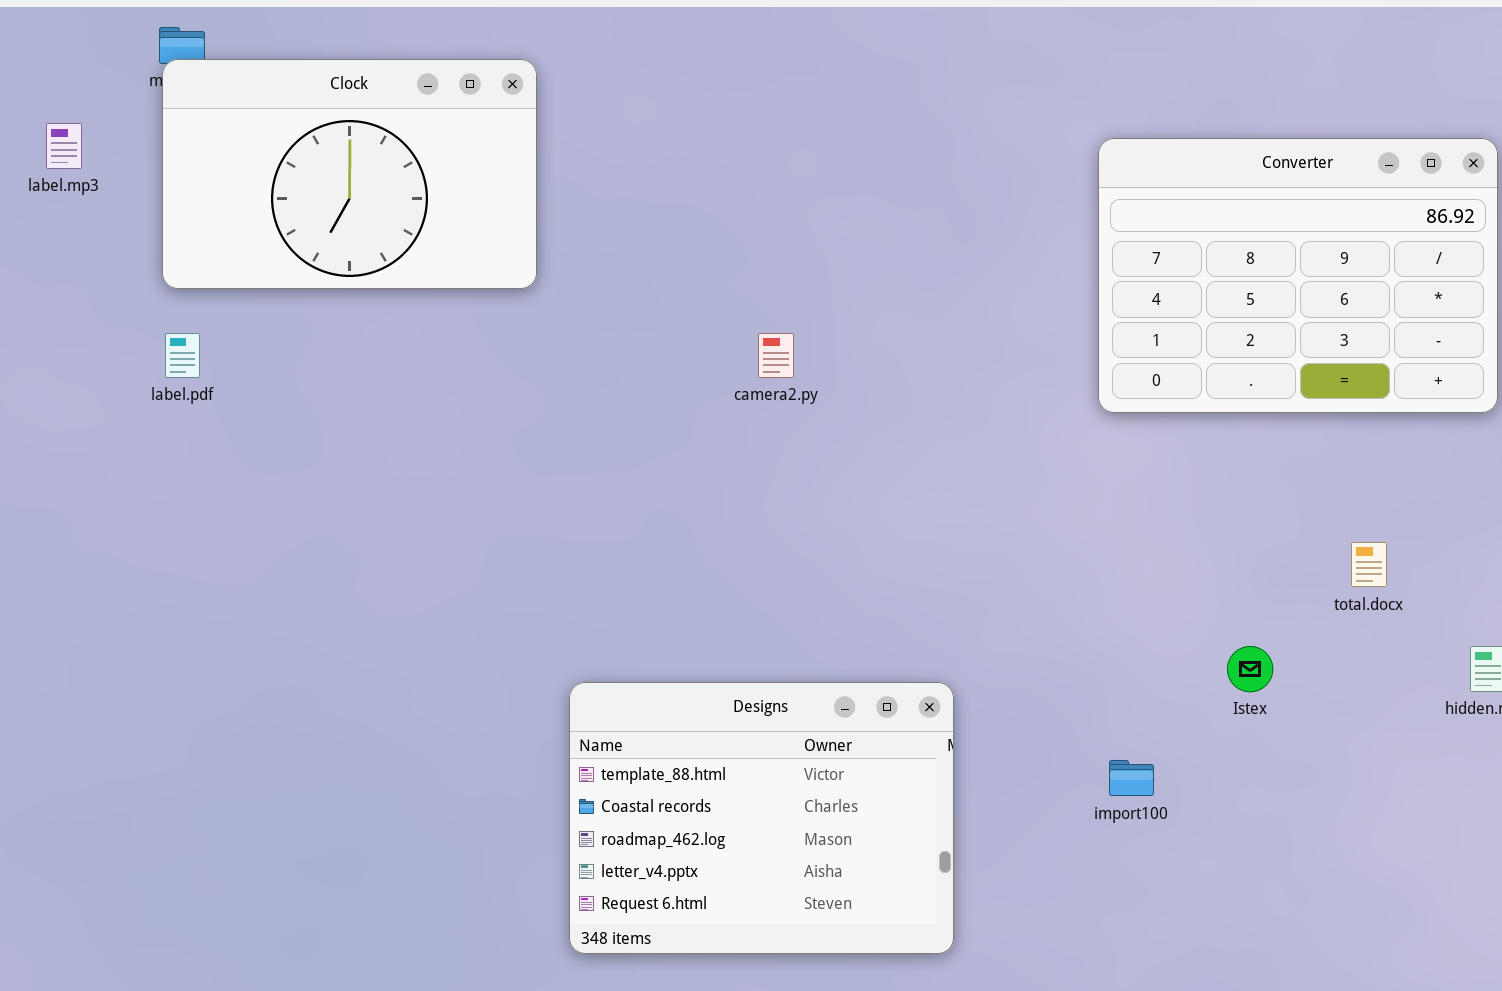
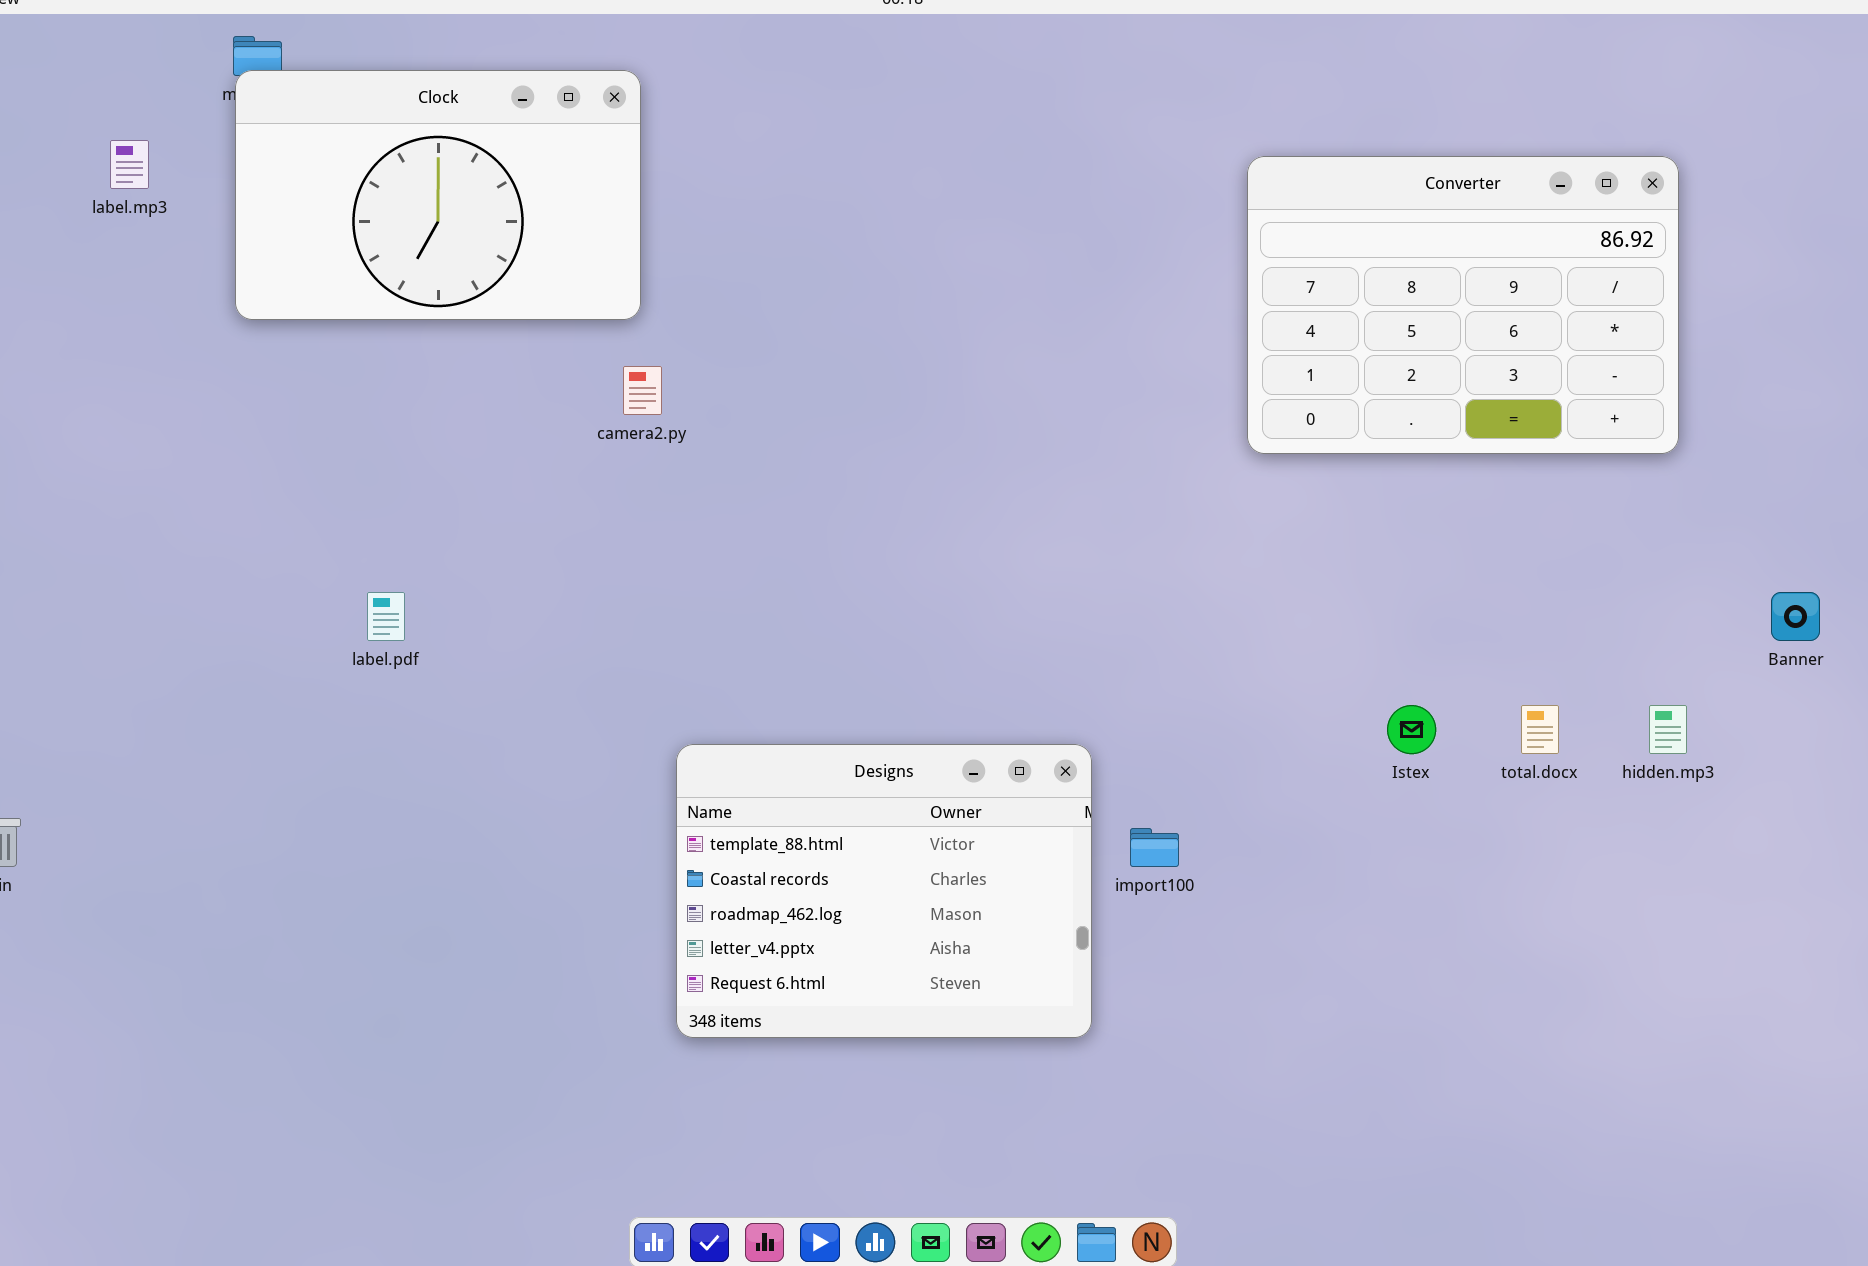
label.pdf: [165,333,200,378] -> [367,592,405,641], moved
camera2.py: [758,333,794,378] -> [623,366,662,415], moved
total.docx: [1351,542,1387,587] -> [1521,705,1559,754], moved
import100: [1109,760,1154,796] -> [1130,828,1179,867], moved

